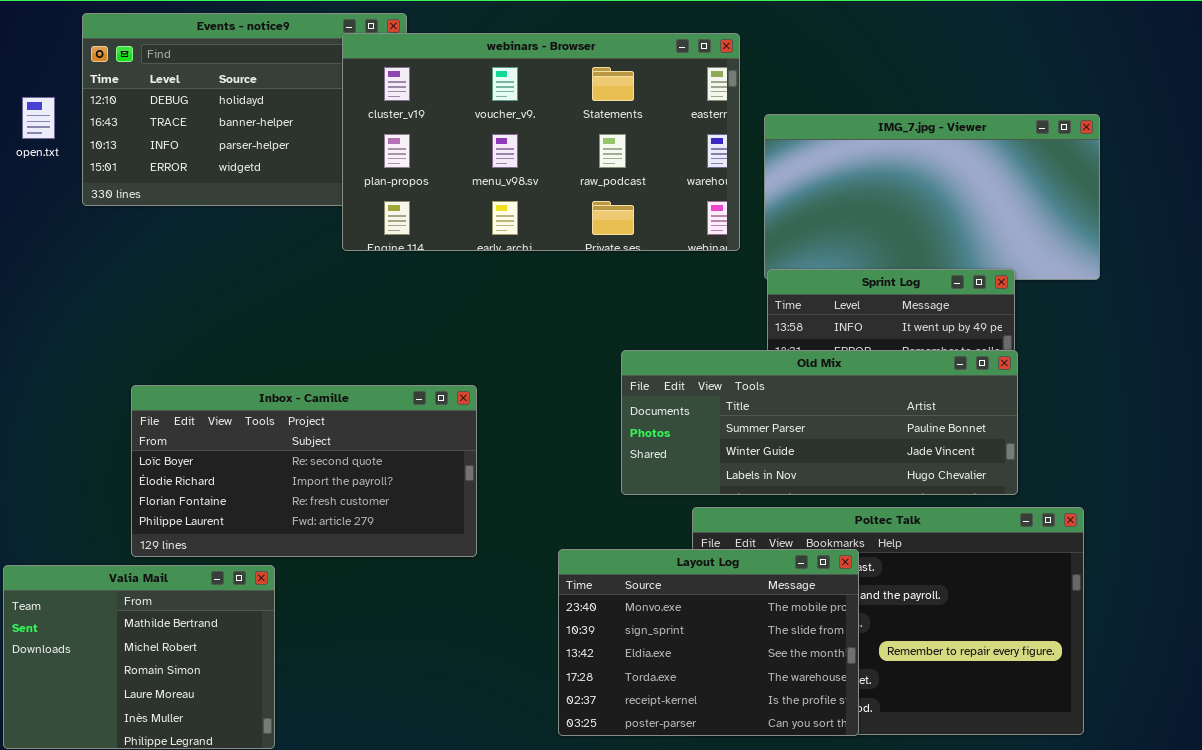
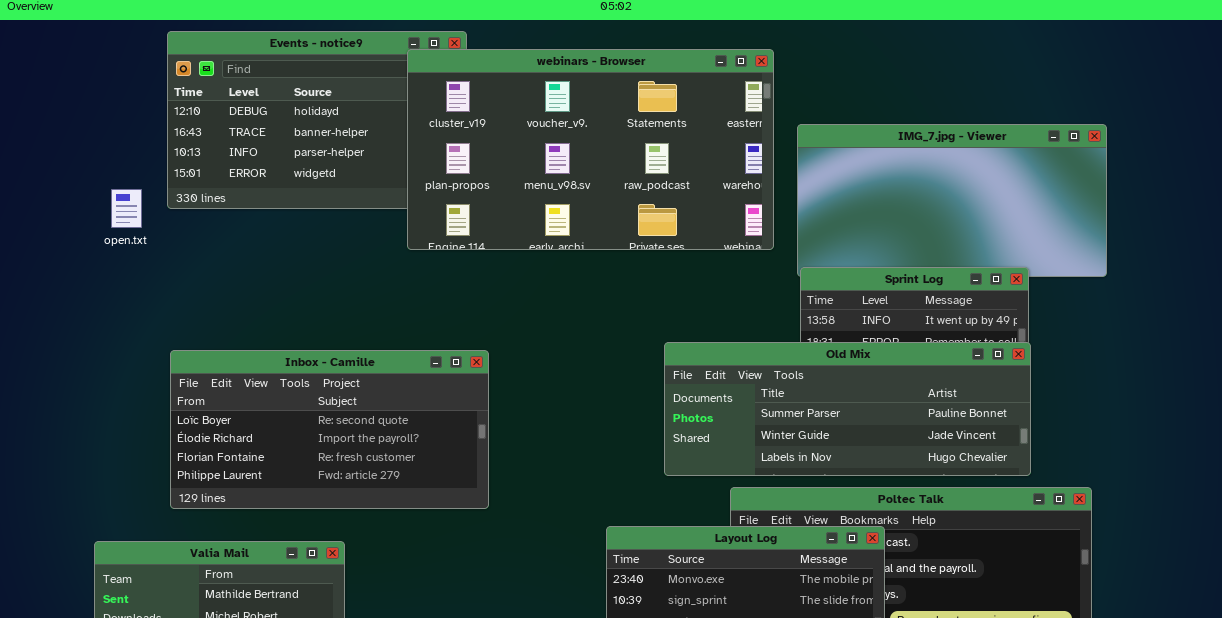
open.txt: [22,97,55,139] -> [111,189,142,228], moved
Inbox - Camille: [131,385,477,557] -> [170,350,489,509], moved

